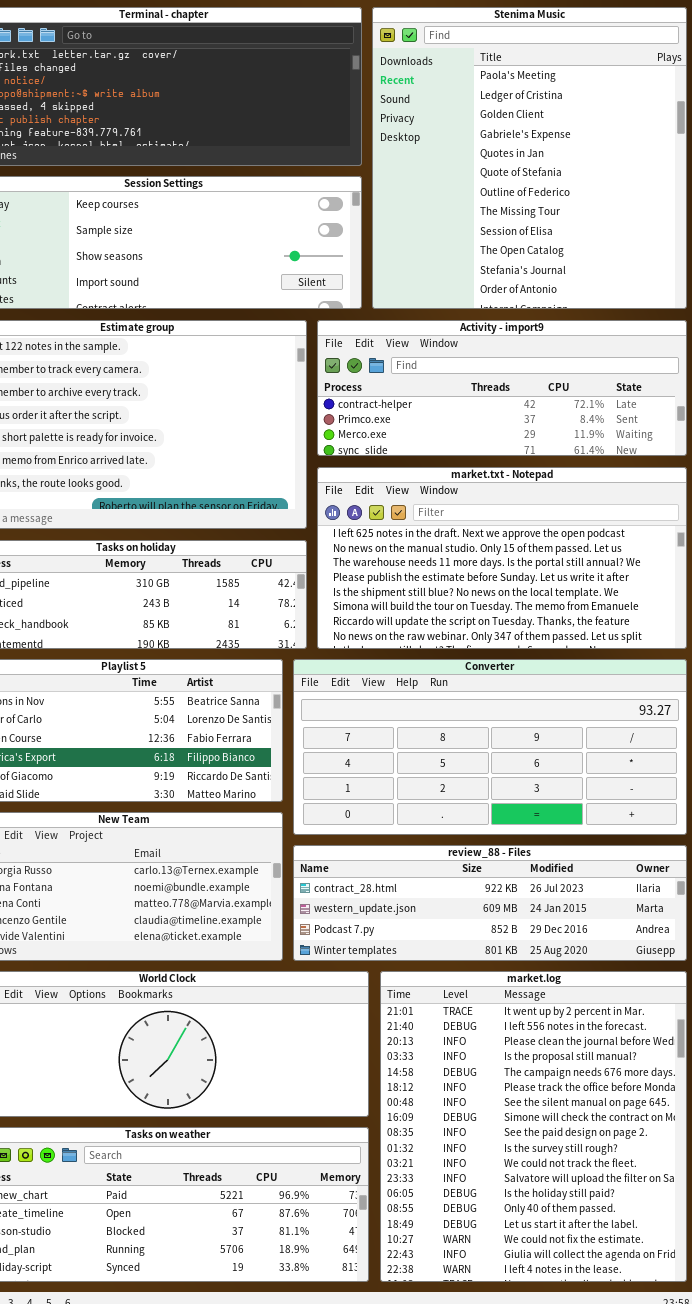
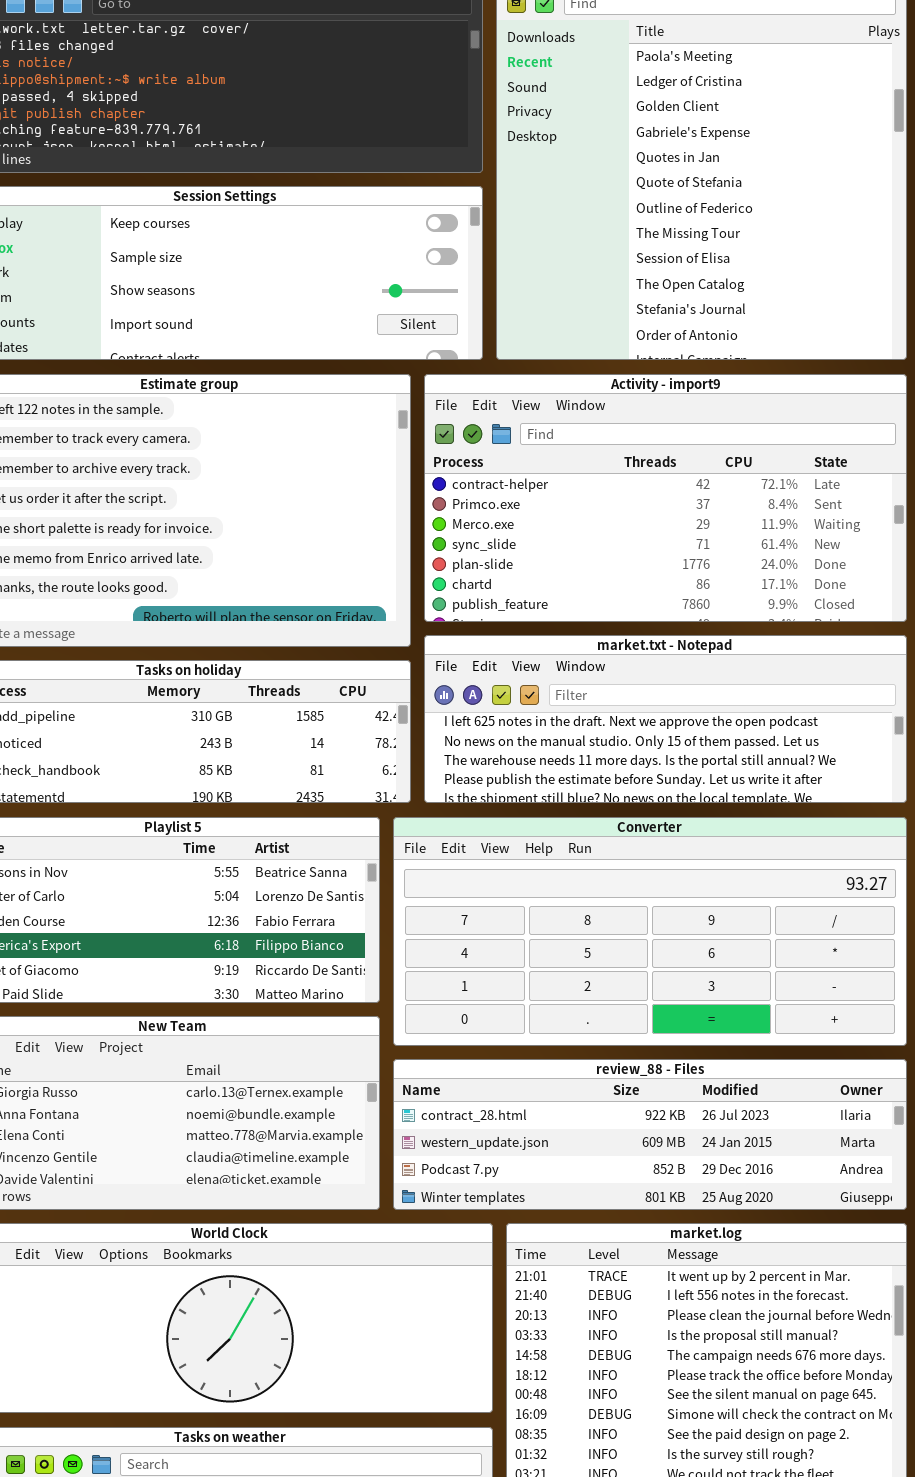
Activity - import9: [317,320,687,456] -> [424,374,907,622], resized
market.txt - Notepad: [317,467,687,649] -> [424,635,907,803], resized

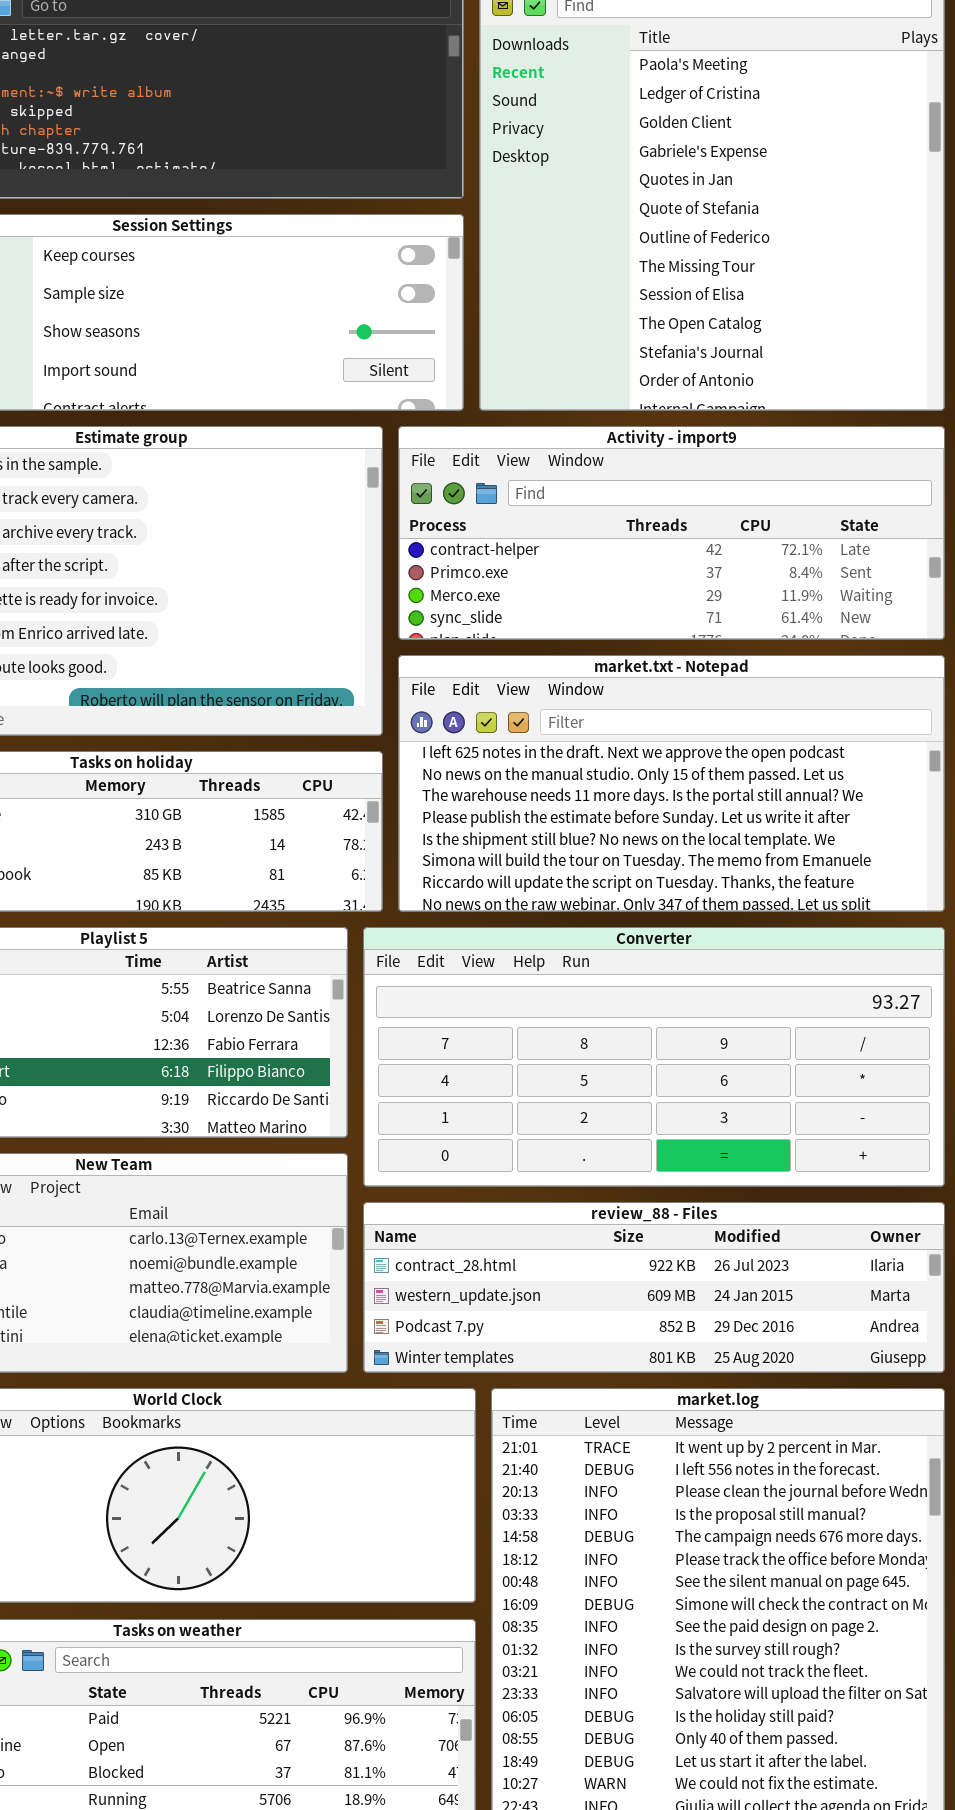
Activity - import9: [424,374,907,622] -> [398,426,945,640], resized
market.txt - Notepad: [424,635,907,803] -> [398,655,945,912], resized

